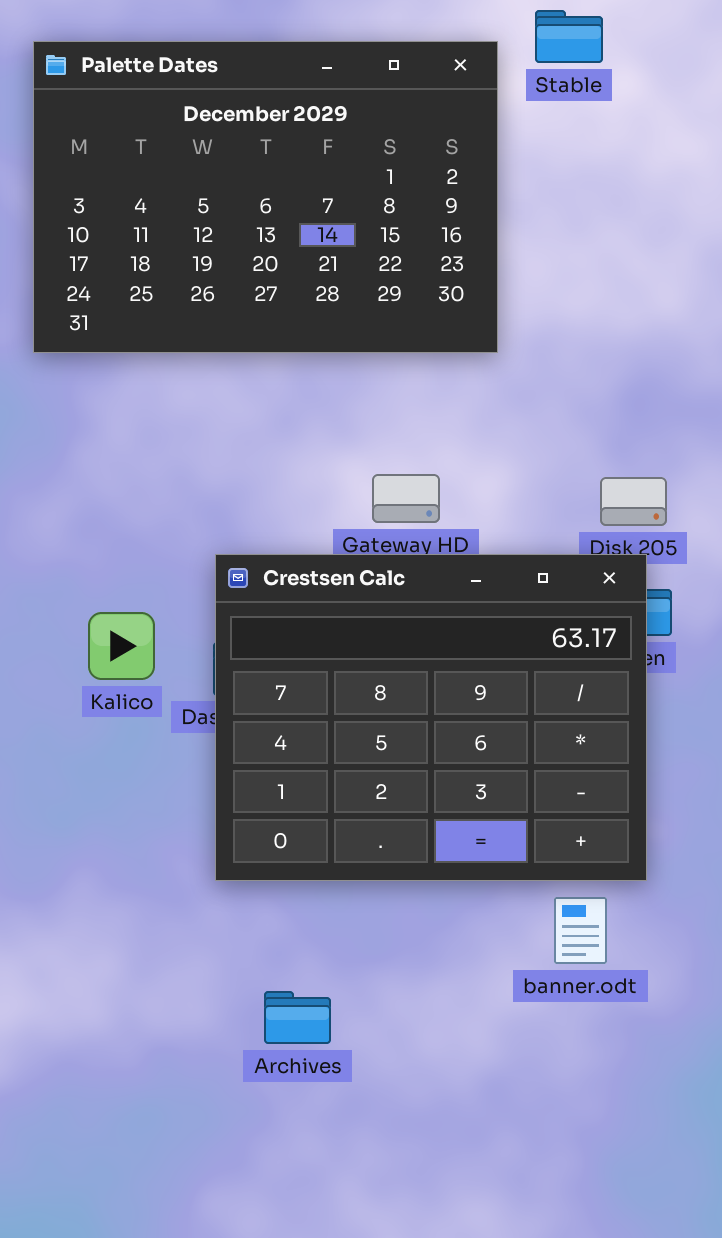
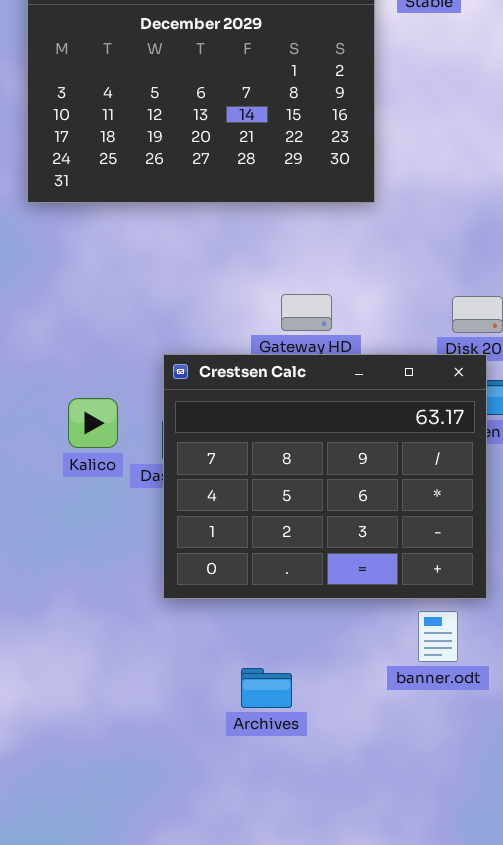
Archives: [264,991,331,1044] -> [241,668,292,708], moved

